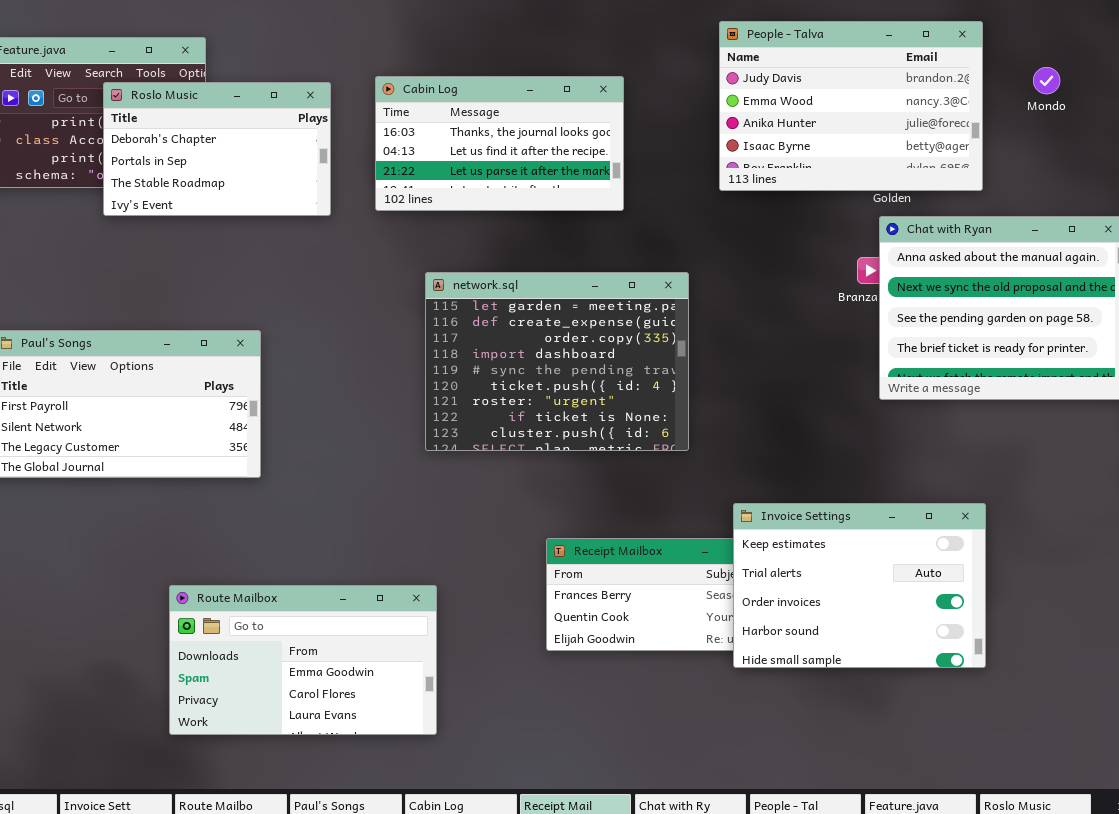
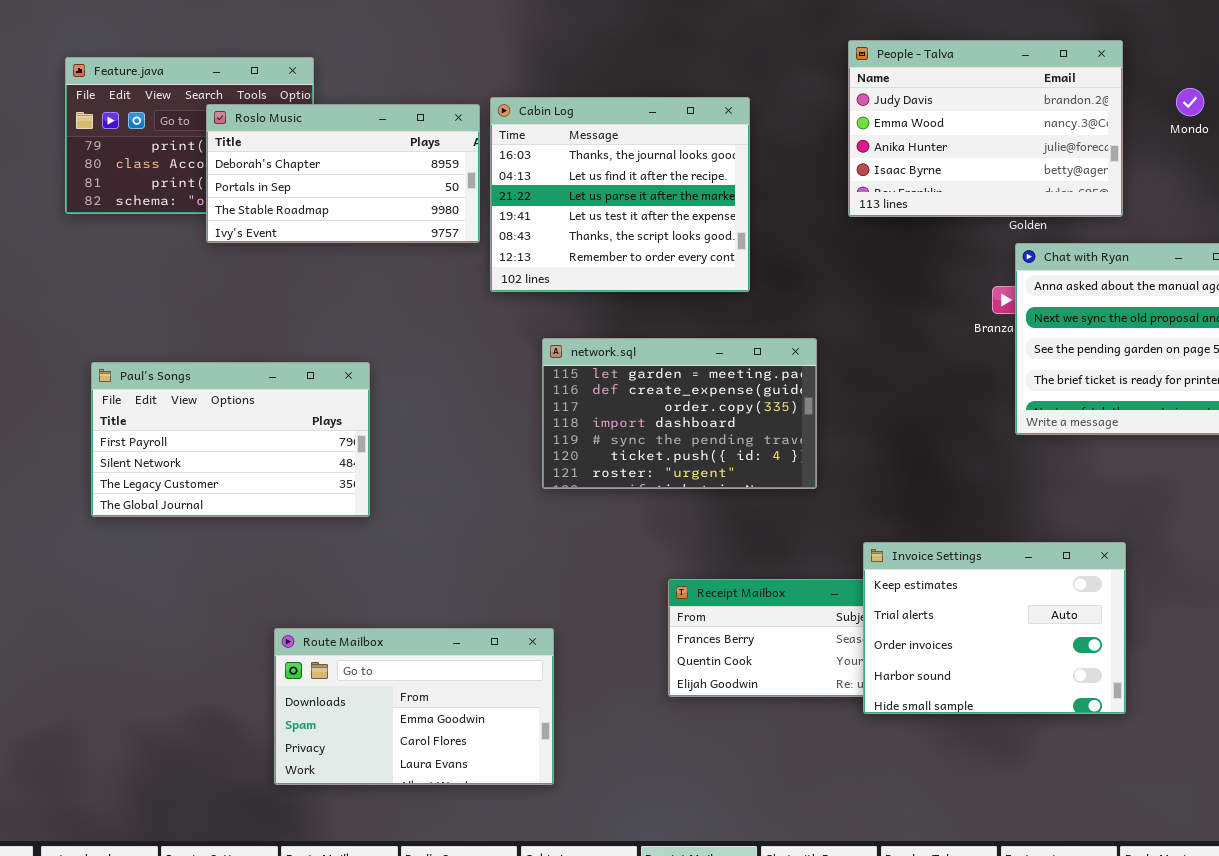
Cabin Log: [375,76,624,211] -> [490,97,750,292], resized
Roslo Music: [103,82,331,216] -> [206,104,480,243], resized
network.sql: [425,272,689,451] -> [542,338,817,489], resized

